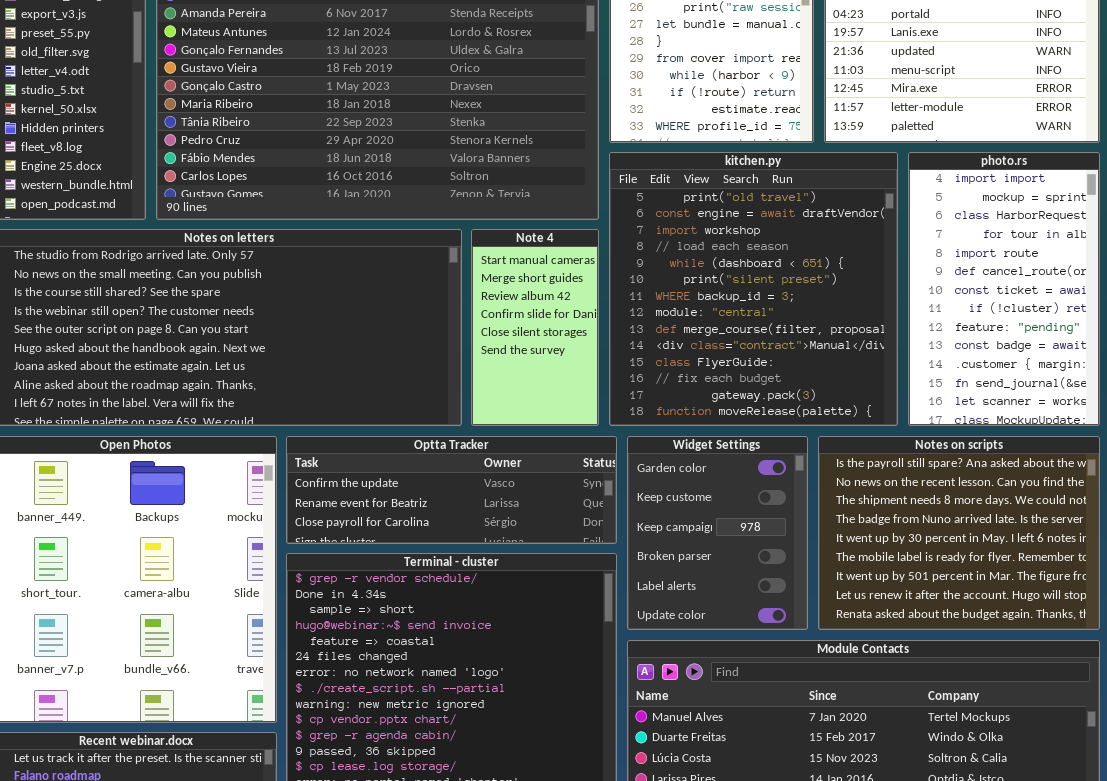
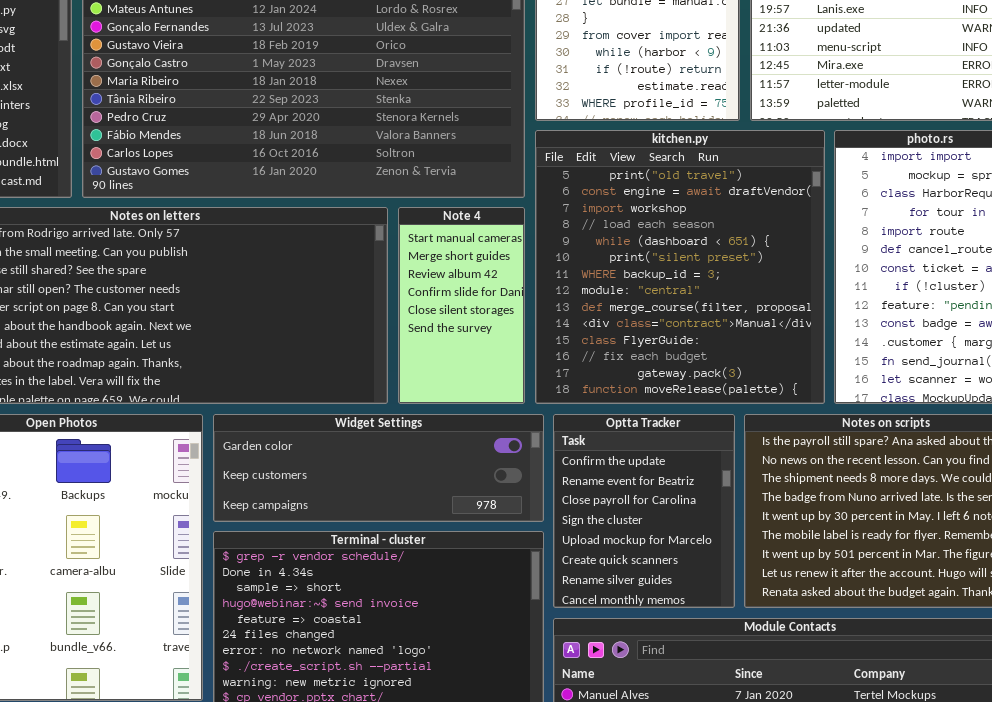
Optta Tracker: [286,436,617,544] -> [553,414,735,608], moved, resized
Widget Settings: [627,436,808,630] -> [213,414,544,522], moved, resized

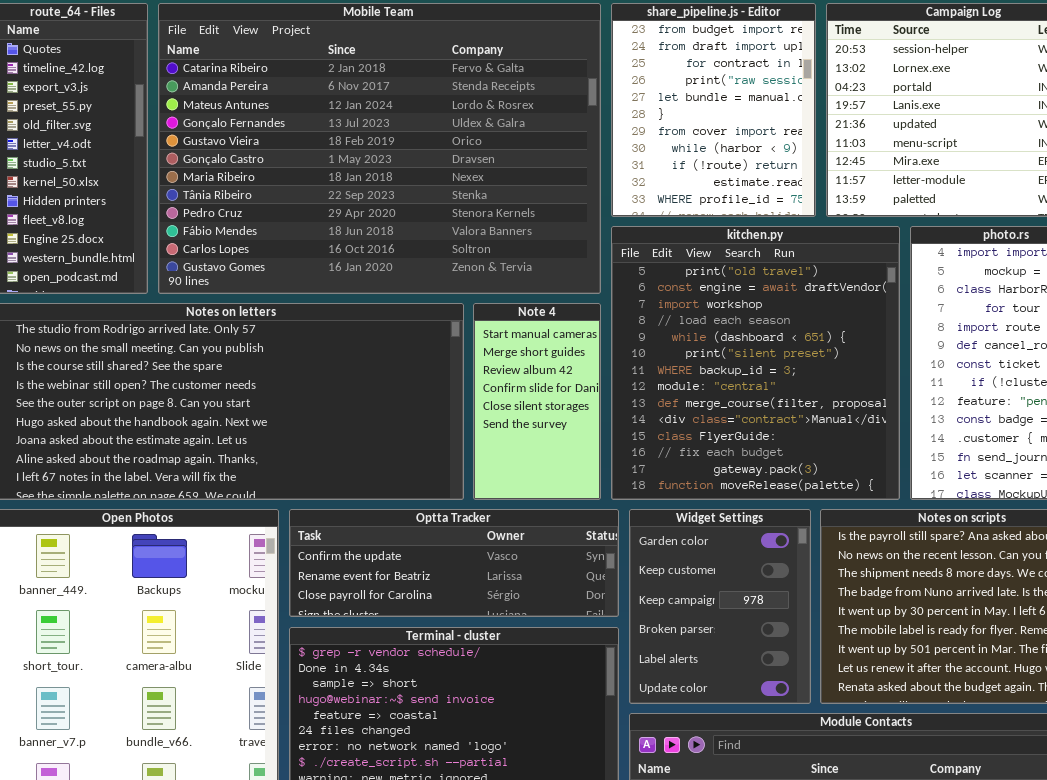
Widget Settings: [213,414,544,522] -> [629,509,811,704], moved, resized
Optta Tracker: [553,414,735,608] -> [289,509,619,617], moved, resized

